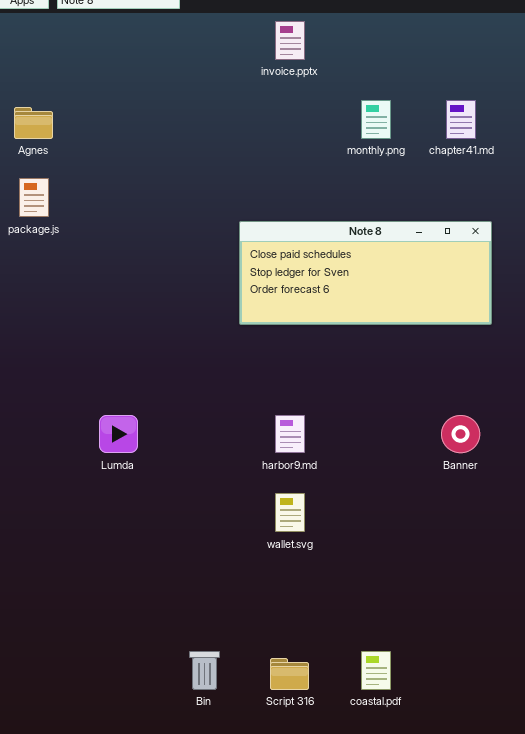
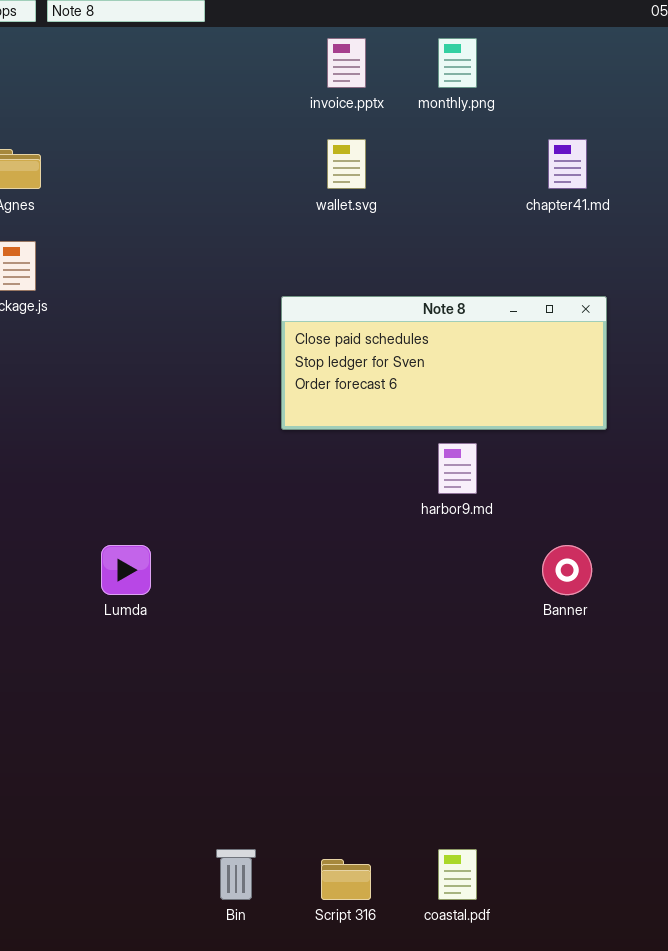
monthly.png: [361,100,391,139] -> [438,38,477,88], moved
harbor9.md: [275,415,305,453] -> [438,443,477,494], moved
wallet.svg: [275,493,305,532] -> [327,139,366,189], moved

